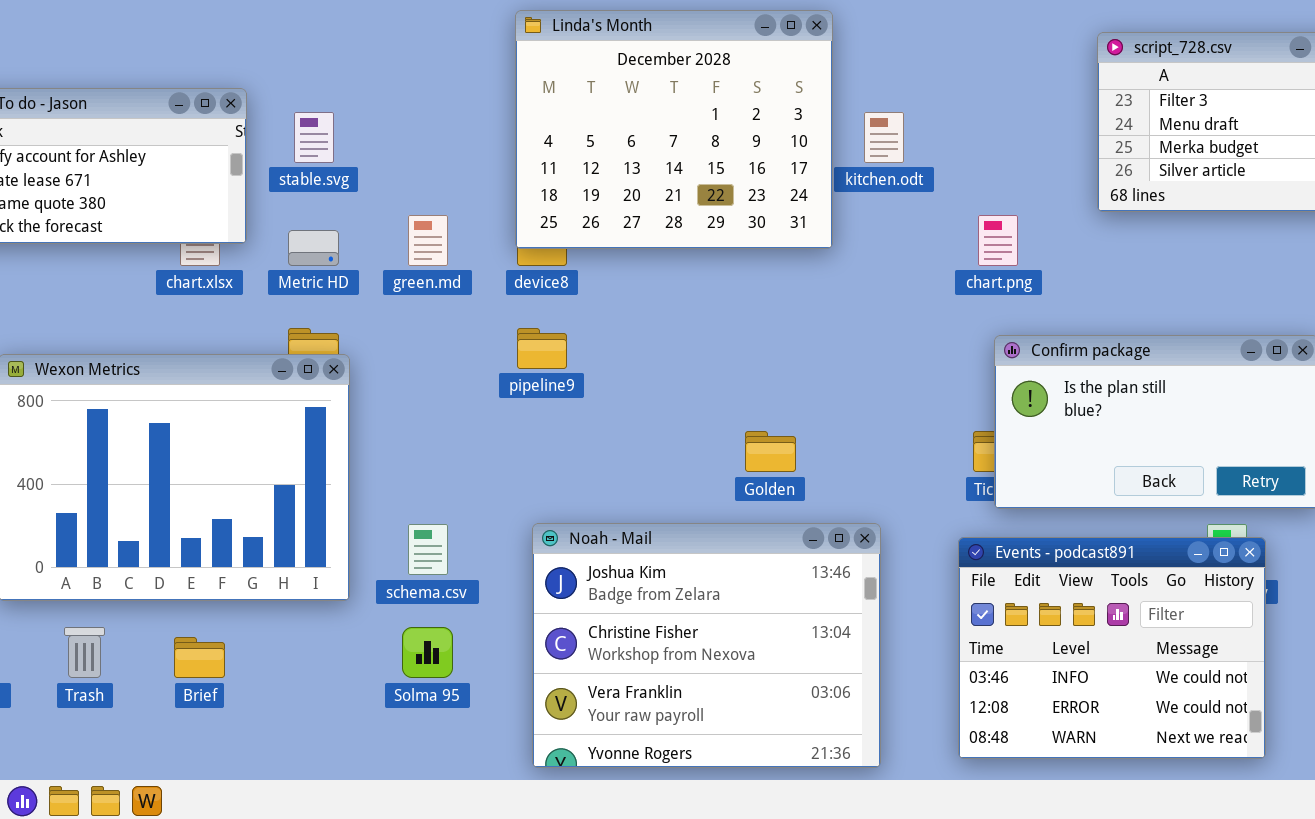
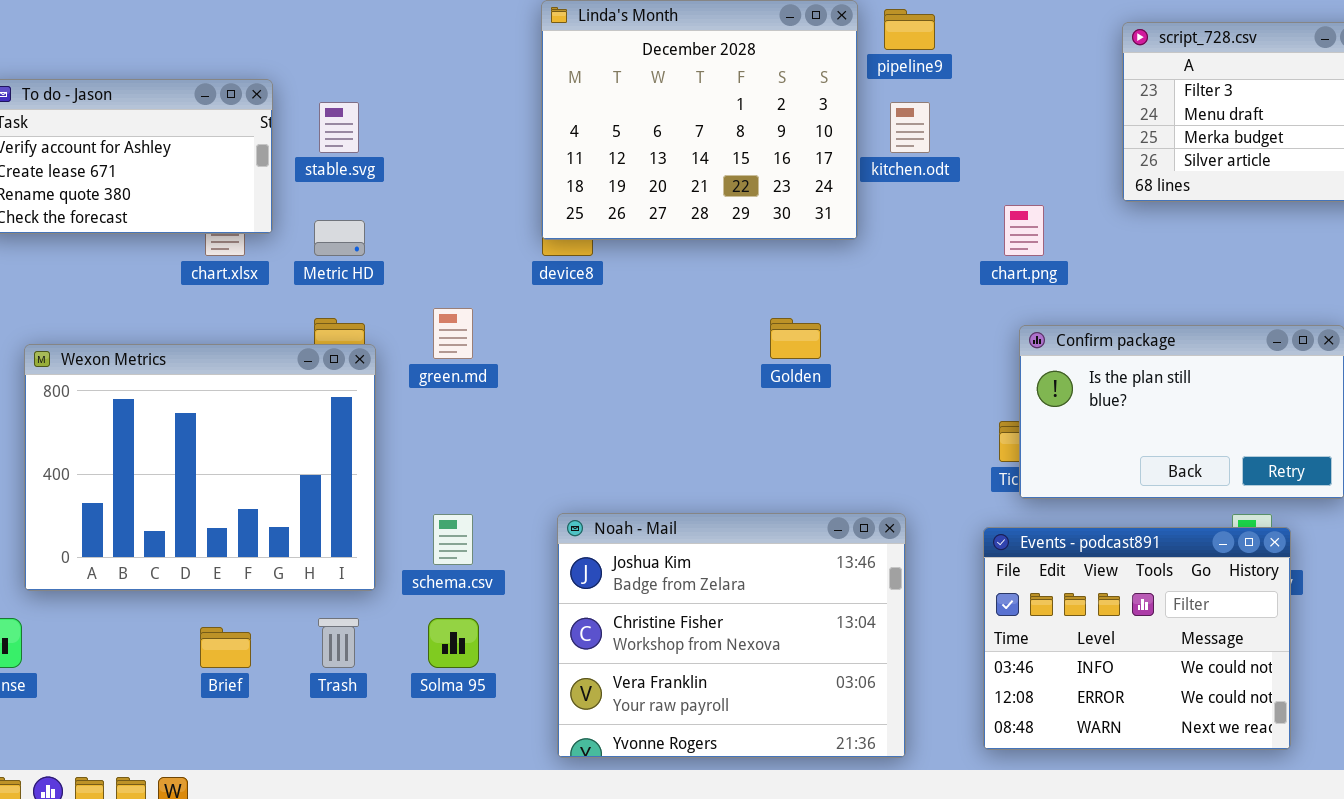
green.md: [408,215,448,266] -> [433,308,473,359], moved
pipeline9: [517,328,567,369] -> [884,9,935,50], moved
Golden: [745,431,796,472] -> [770,318,821,359], moved
Trash: [64,627,105,678] -> [318,618,359,668], moved

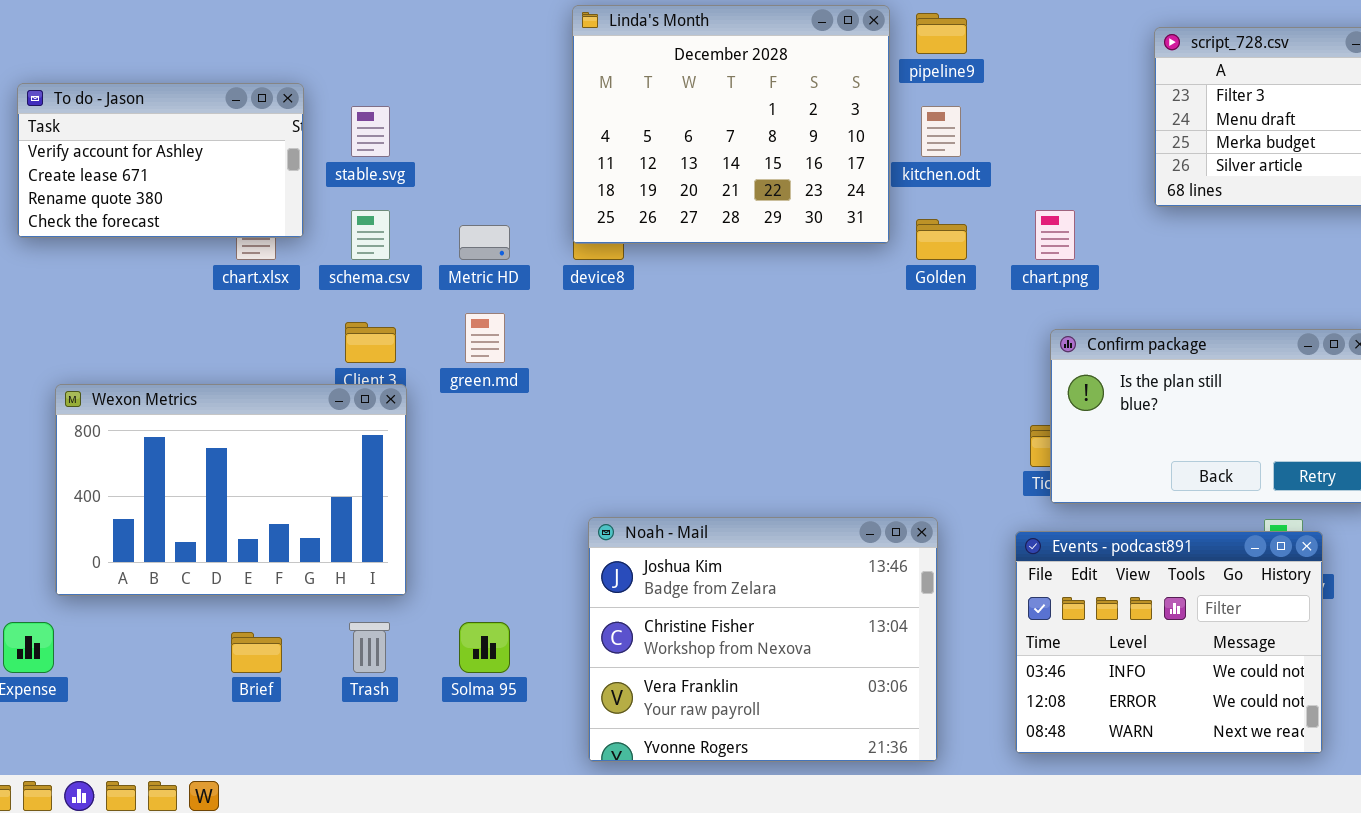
Metric HD: [314,220,365,256] -> [459,225,510,260], moved
Golden: [770,318,821,359] -> [916,219,967,260], moved
Wexon Metrics: [24,344,376,591] -> [55,384,407,596], resized
schema.csv: [433,514,473,565] -> [351,210,390,260], moved

